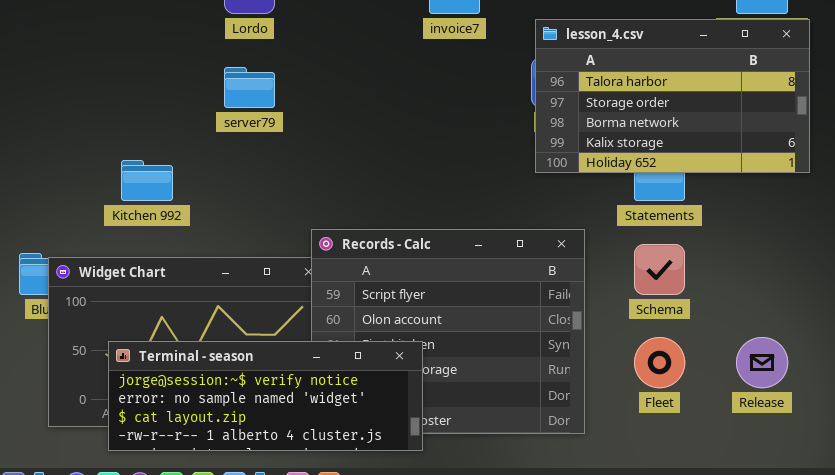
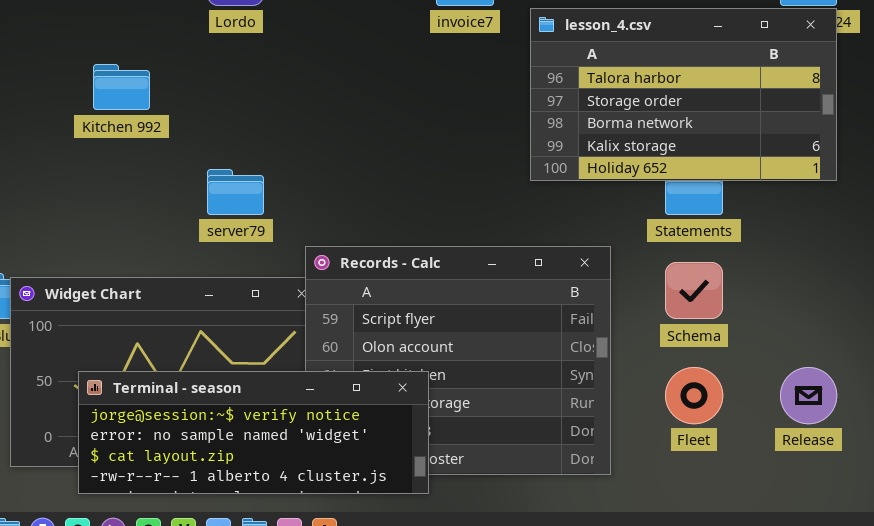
lesson_4.csv: [535,19,810,173] -> [530,8,837,181], moved
server79: [224,67,275,108] -> [207,169,264,215], moved
Kitchen 992: [121,160,173,201] -> [93,64,150,110], moved

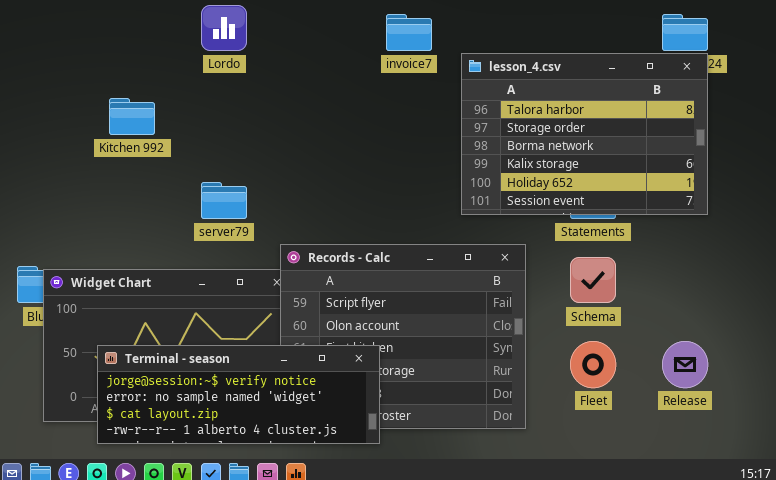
lesson_4.csv: [530,8,837,181] -> [461,53,708,215], resized

